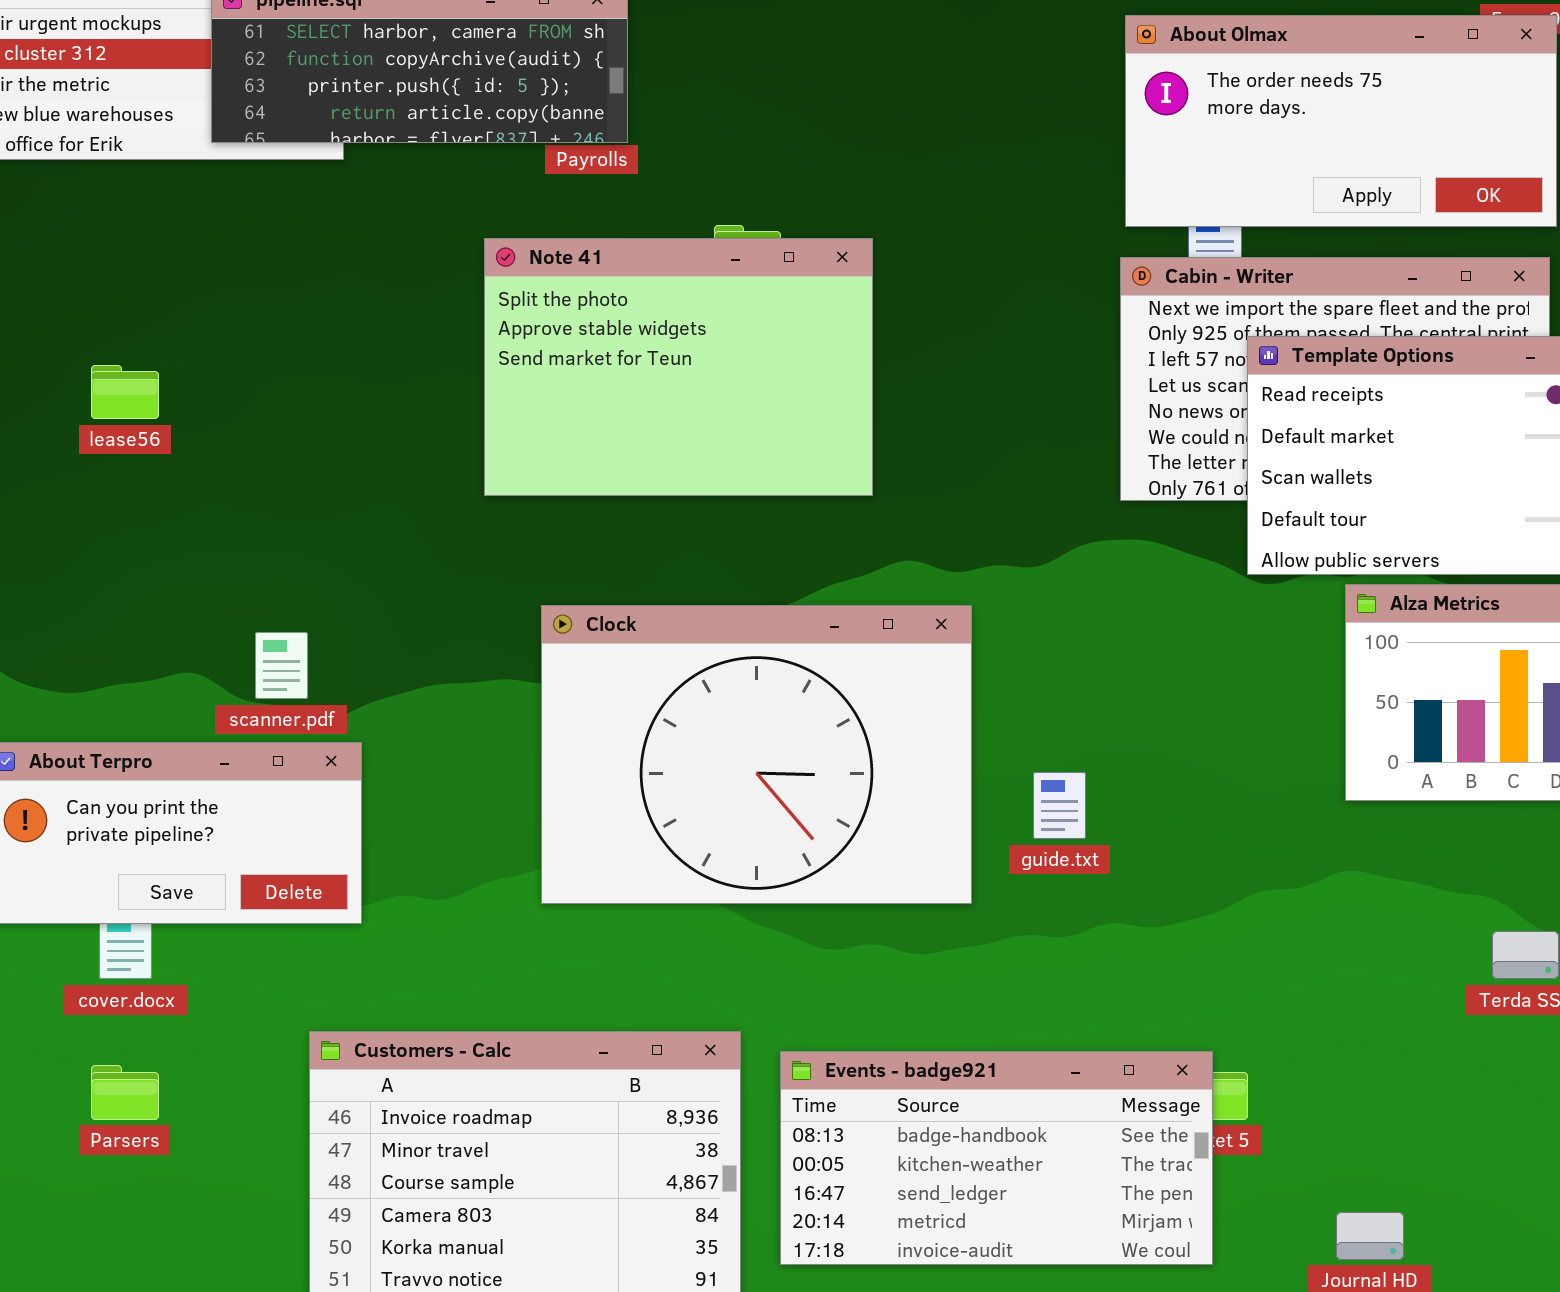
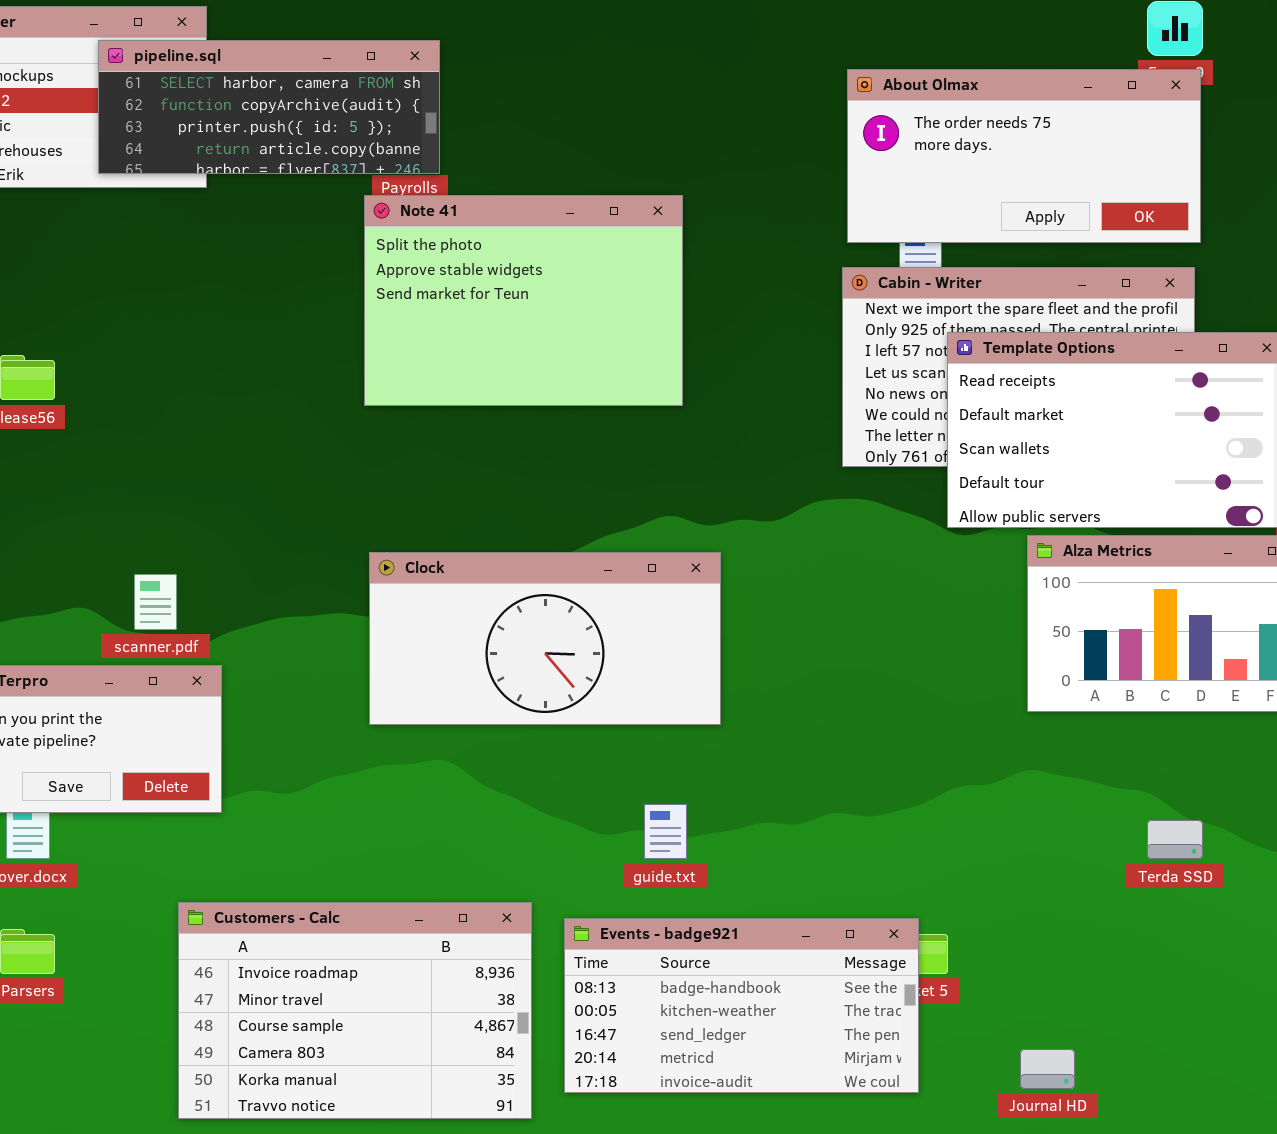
Note 41: [484,238,873,496] -> [364,195,683,406], moved
Clock: [541,605,972,904] -> [369,552,721,725], resized
guide.txt: [1033,772,1086,839] -> [644,804,687,859], moved

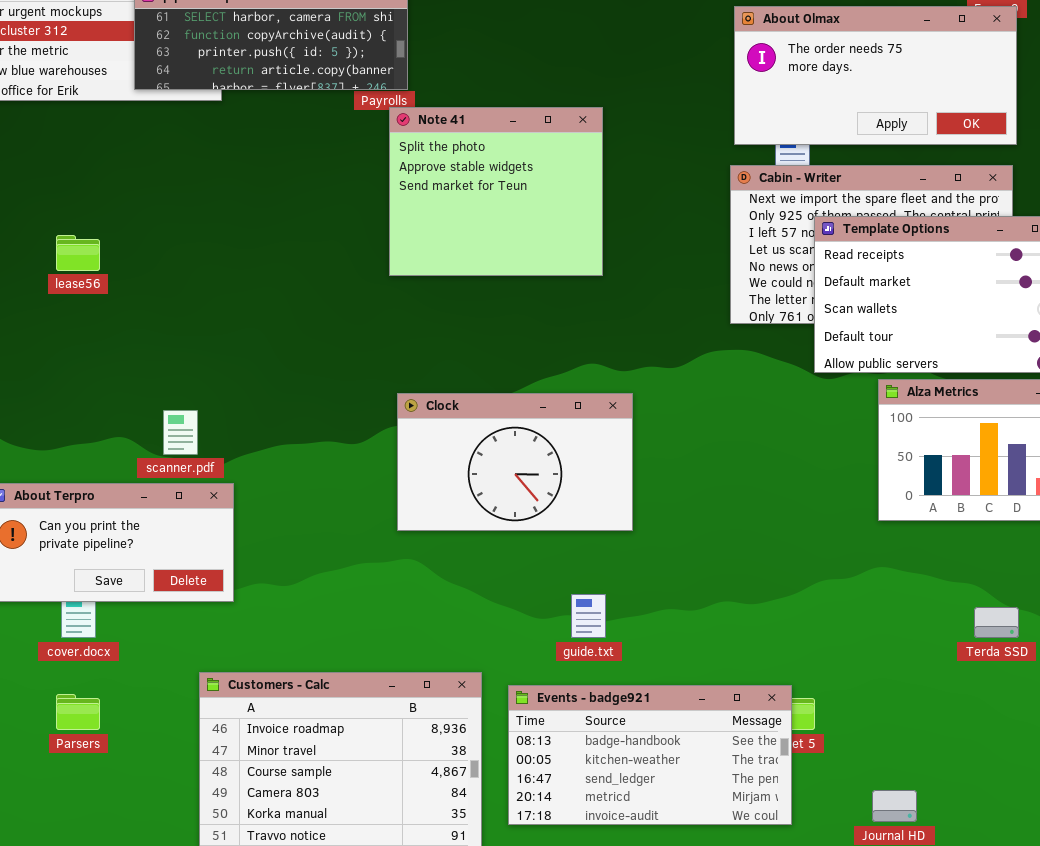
Note 41: [364,195,683,406] -> [389,107,603,276], resized
Clock: [369,552,721,725] -> [397,393,633,531], resized

